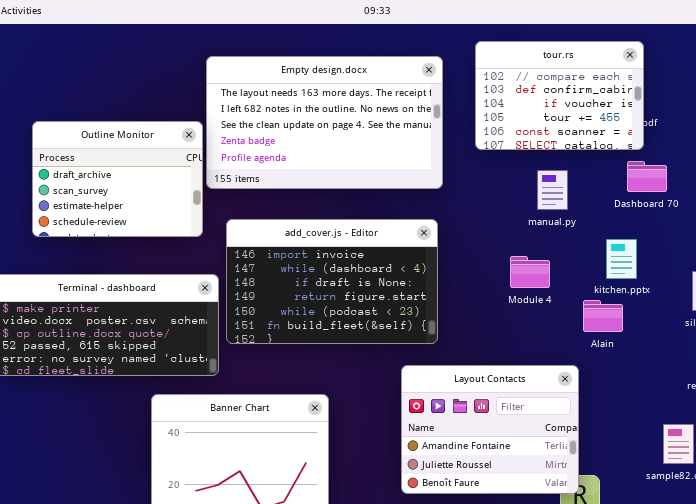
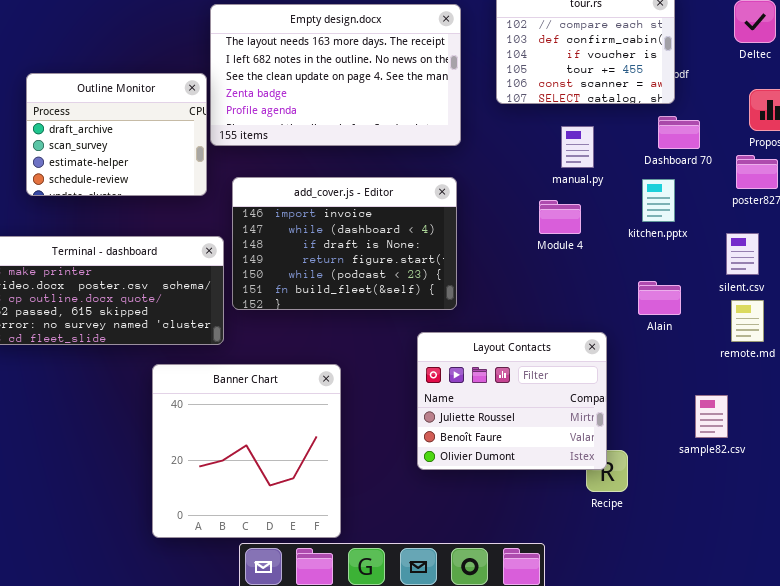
kitchen.pptx: [606,239,637,279] -> [642,179,675,222], moved
Module 4: [510,256,550,288] -> [539,200,581,234], moved
Alain: [583,300,623,332] -> [638,281,681,315], moved
Layout Contacts: [401,365,579,494] -> [417,332,607,470], scrolled down 1 row

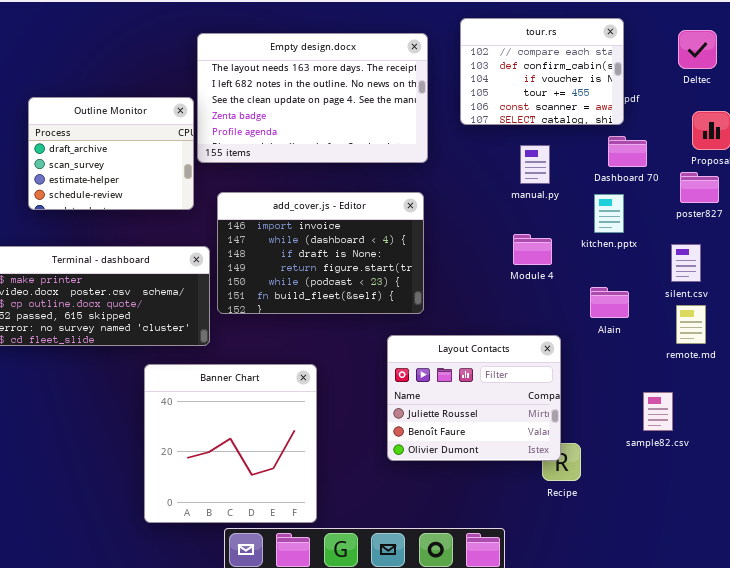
Module 4: [539,200,581,234] -> [513,234,552,265], moved

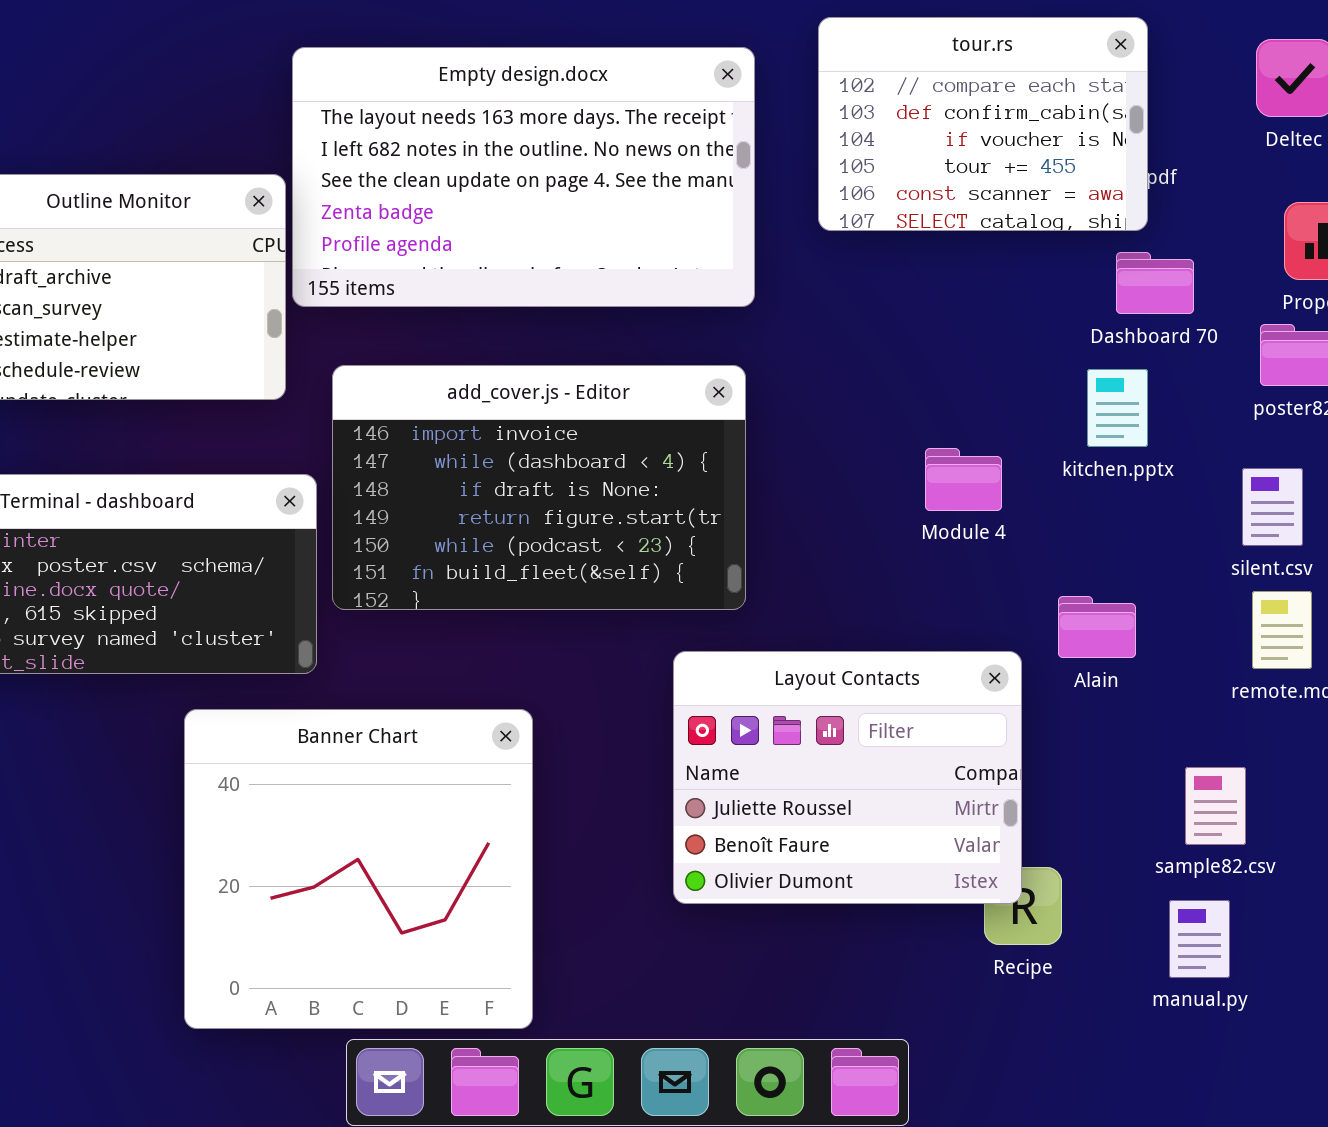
manual.py: [520,145,550,184] -> [1169,900,1230,978], moved
Alain: [590,287,629,318] -> [1058,596,1136,658], moved

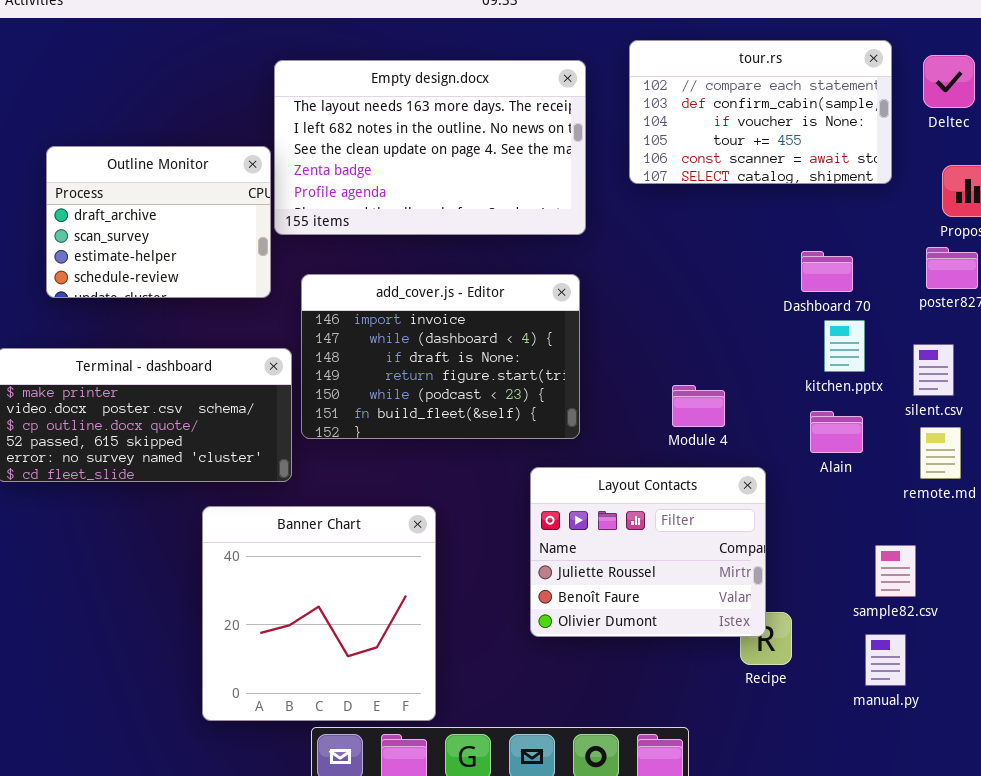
tour.rs: [818,17,1148,231] -> [629,40,892,184], resized
Dashboard 70: [1116,252,1194,314] -> [801,251,853,292], moved
kitchen.pptx: [1087,369,1148,447] -> [824,320,865,372], moved
Module 4: [925,448,1002,511] -> [672,385,725,427], moved
Alain: [1058,596,1136,658] -> [810,411,863,453], moved

